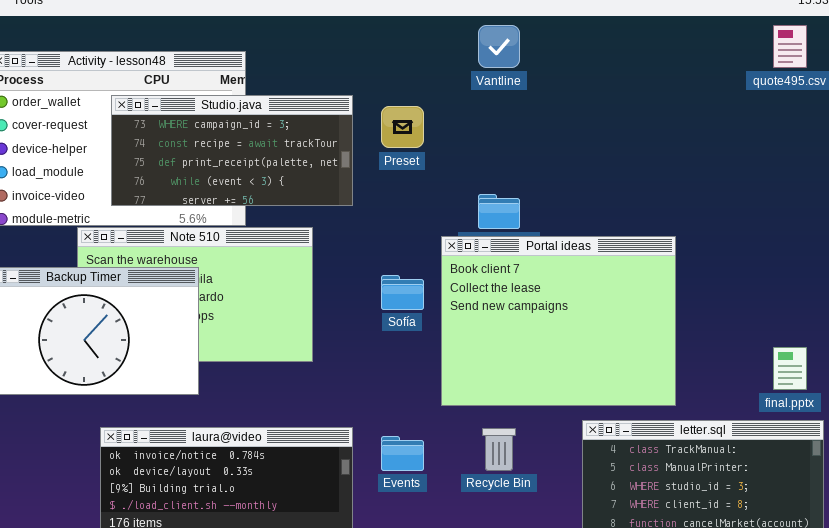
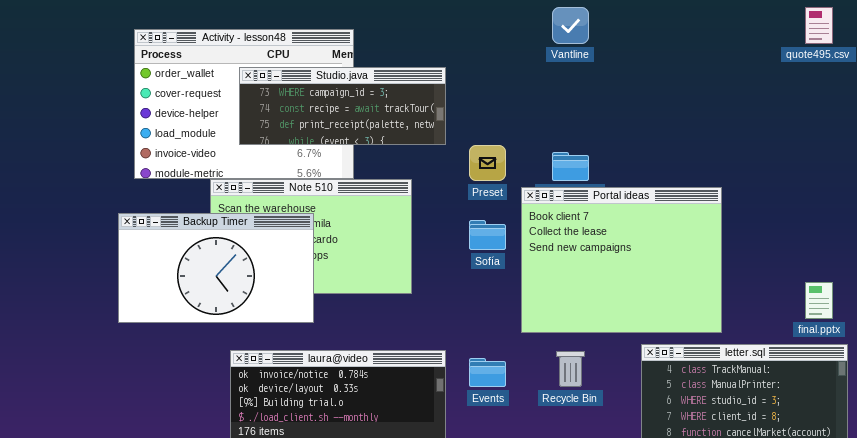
Studio.java: [111,95,353,206] -> [239,67,446,145], resized
Preset: [381,106,424,148] -> [469,145,506,181], moved

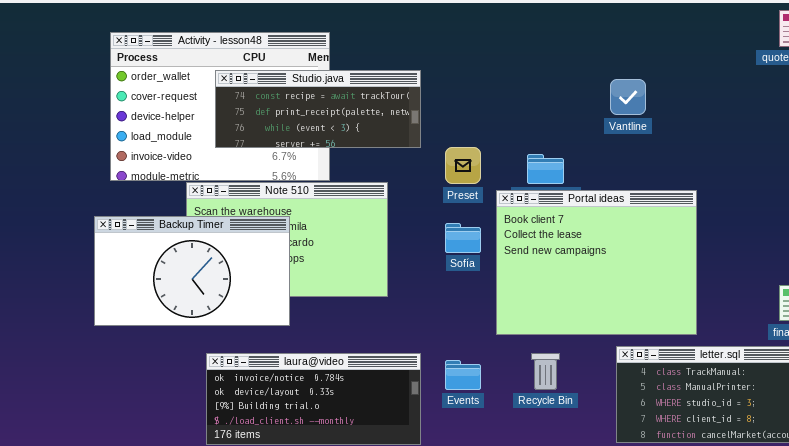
Vantline: [552,7,589,44] -> [610,79,646,115], moved
Studio.java: [239,67,446,145] -> [215,70,421,148], scrolled down 1 row

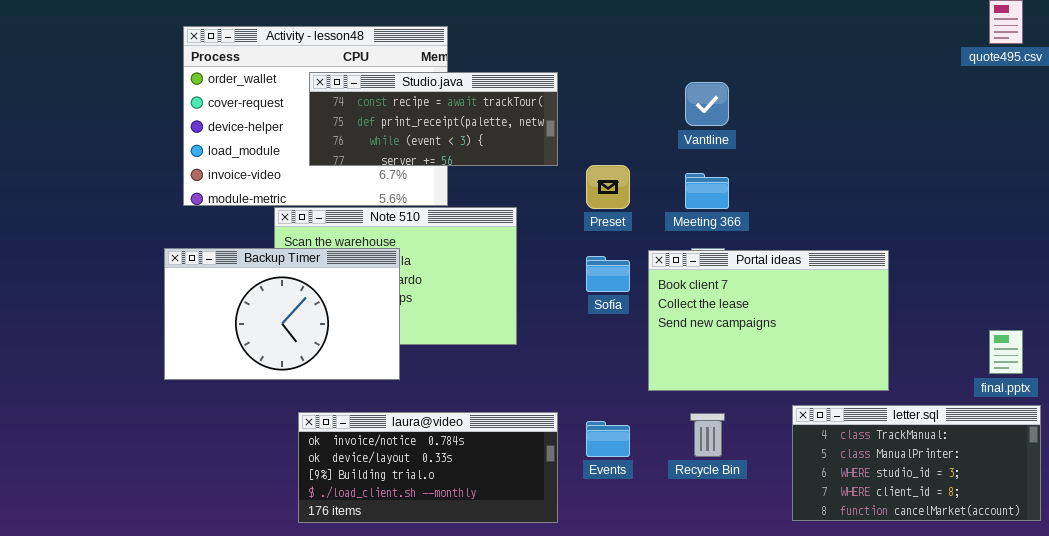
Vantline: [610,79,646,115] -> [685,82,729,126], moved
Portal ideas: [496,190,697,335] -> [648,250,889,391], resized

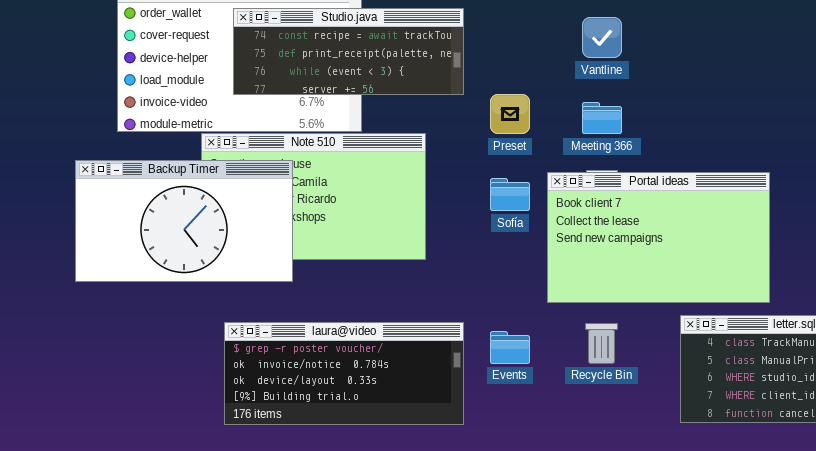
Backup Timer: [164,248,400,380] -> [75,160,293,282], moved
laura@video: [298,412,558,523] -> [224,322,464,425], scrolled up 1 row

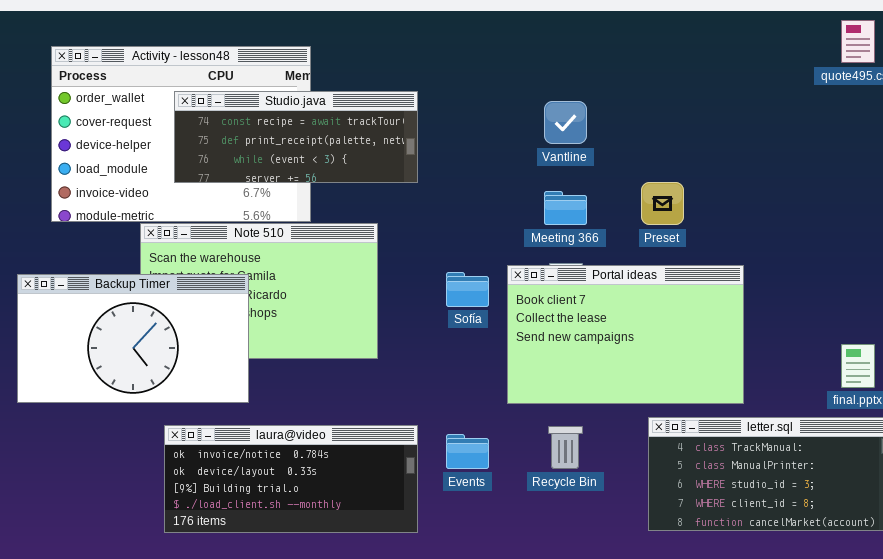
Preset: [490,94,530,134] -> [641,182,684,225], moved
Backup Timer: [75,160,293,282] -> [17,274,249,403], moved
laura@video: [224,322,464,425] -> [164,425,418,533], scrolled down 1 row

